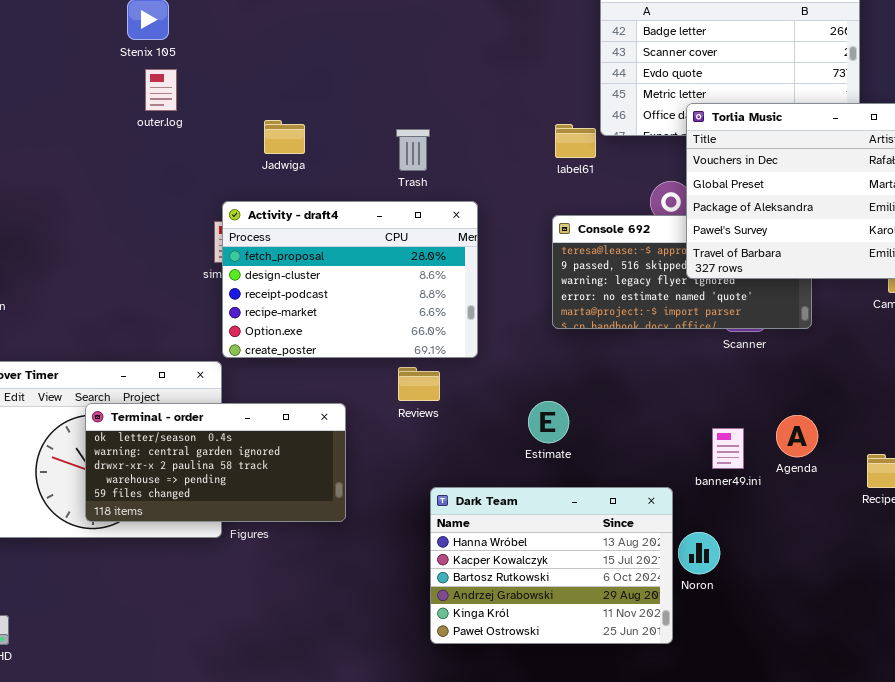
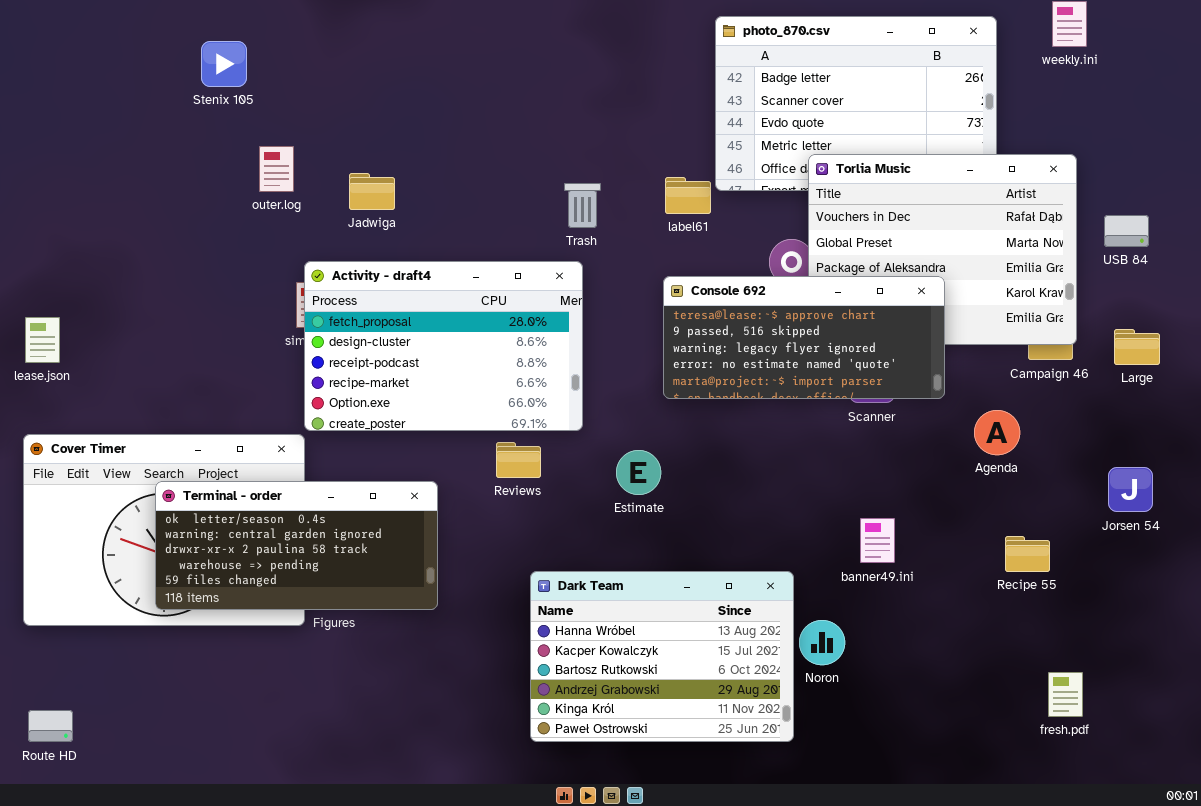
outer.log: [145,69,177,111] -> [259,146,294,192], moved
Trash: [396,129,430,171] -> [564,183,601,228], moved
Console 692: [552,215,812,329] -> [663,276,945,399], raised
Estimate: [528,401,569,443] -> [616,450,661,495], moved
Agenda: [776,415,818,457] -> [974,410,1020,455], moved
banner49.ini: [712,428,744,469] -> [860,518,895,563], moved

